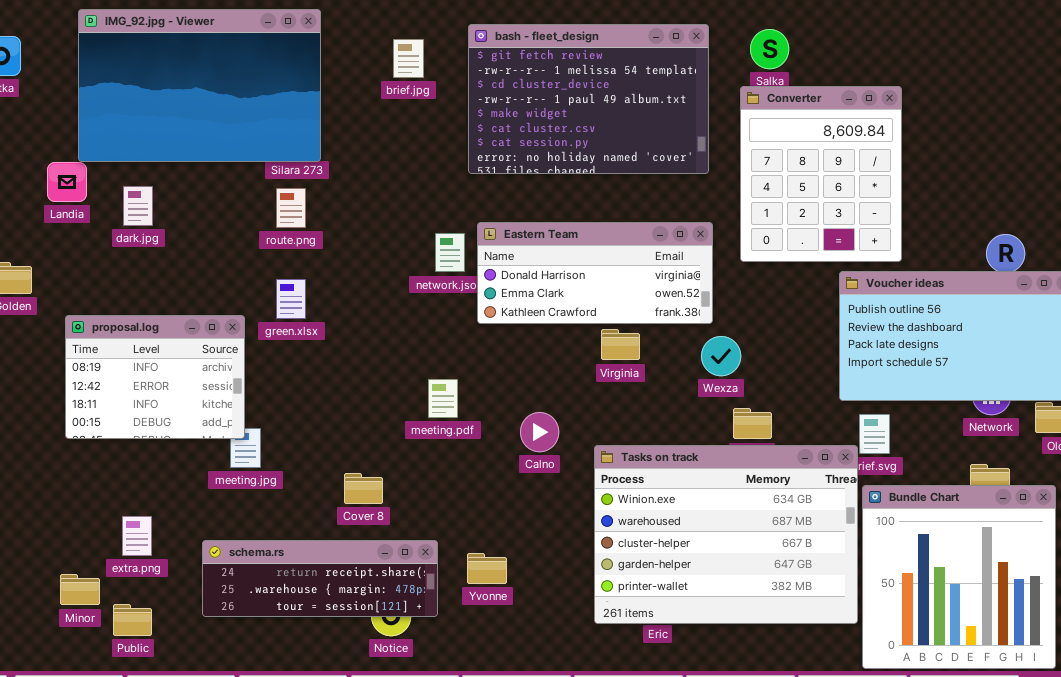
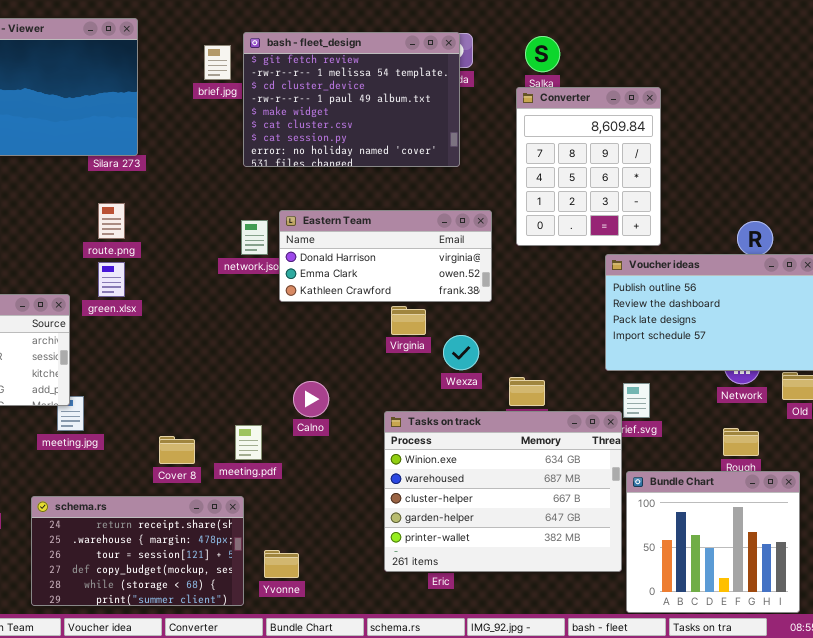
bash - fleet_design: [468,24,709,174] -> [243,32,460,167], moved
route.png: [276,188,306,228] -> [98,203,125,239], moved
Wexza: [701,336,741,376] -> [443,335,479,370], moved
meeting.pdf: [428,379,458,418] -> [235,425,262,460], moved
Calno: [520,412,559,452] -> [293,381,329,417], moved
Bundle Chart: [862,485,1056,669] -> [626,471,800,613], resized
schema.rs: [202,540,438,617] -> [31,496,244,606], resized
Yvonne: [467,553,507,584] -> [264,550,299,578], moved

